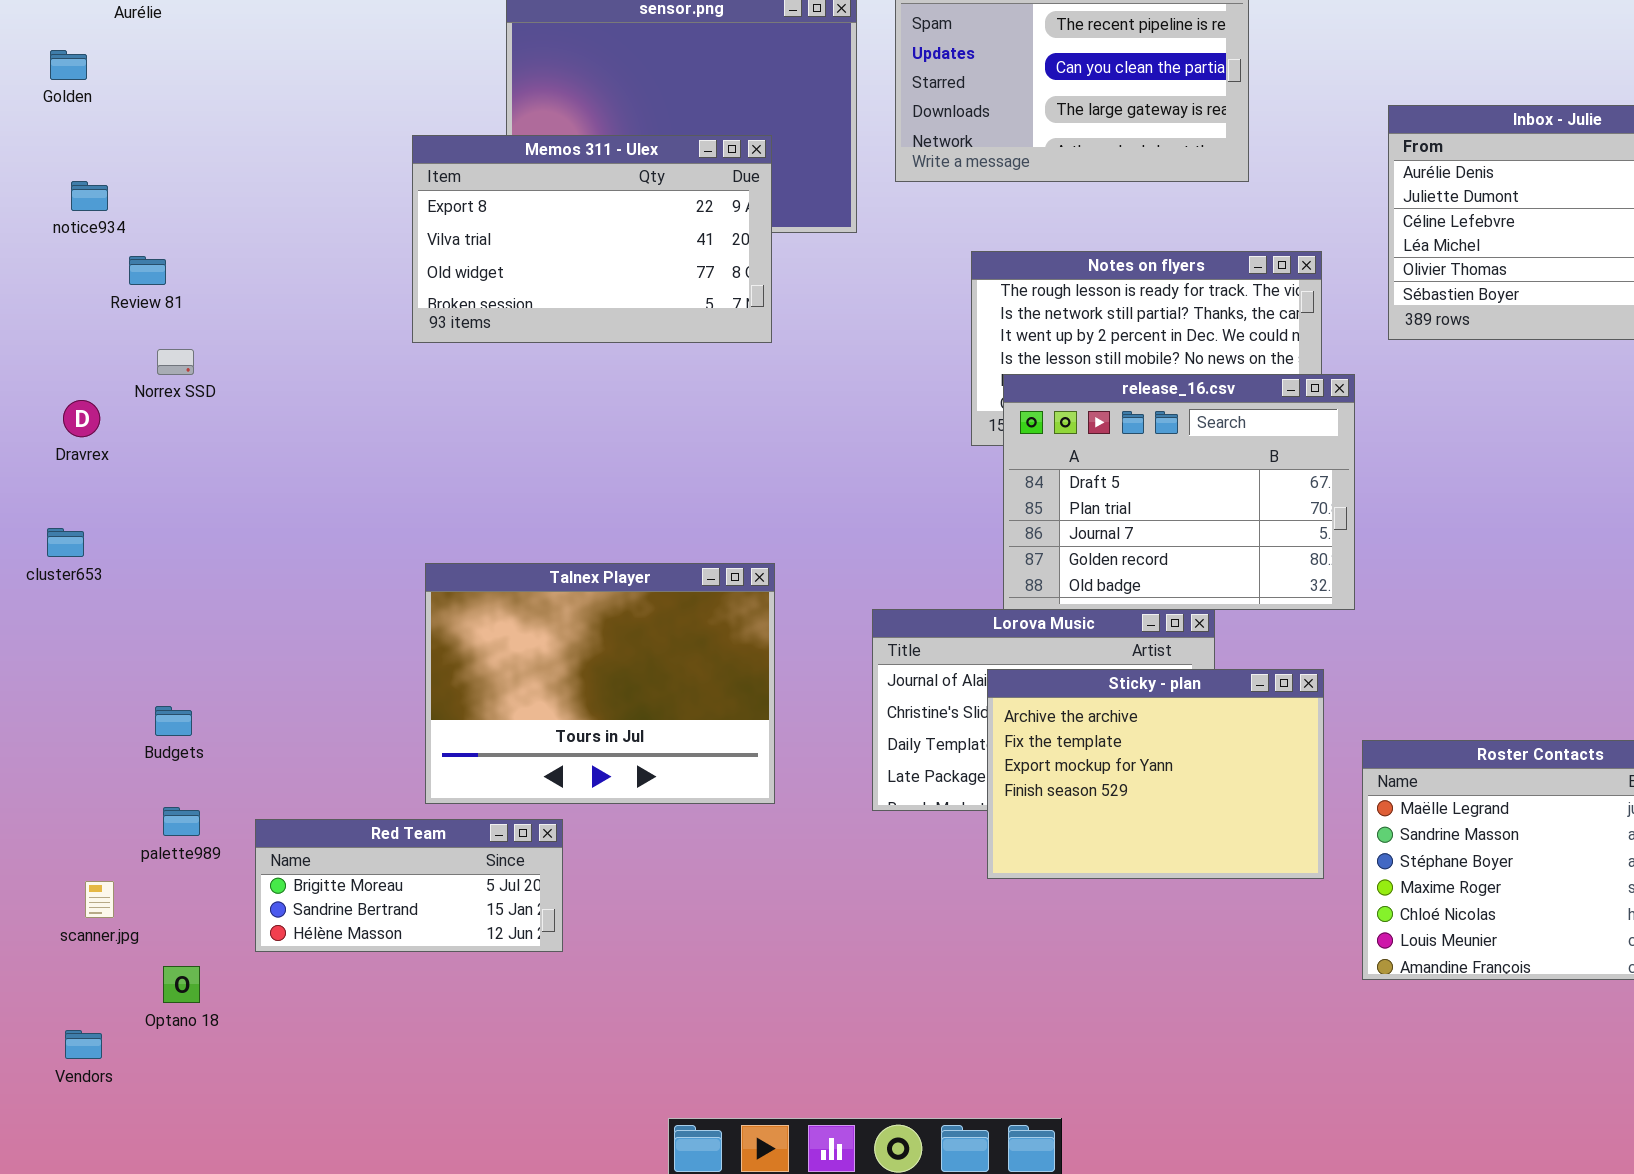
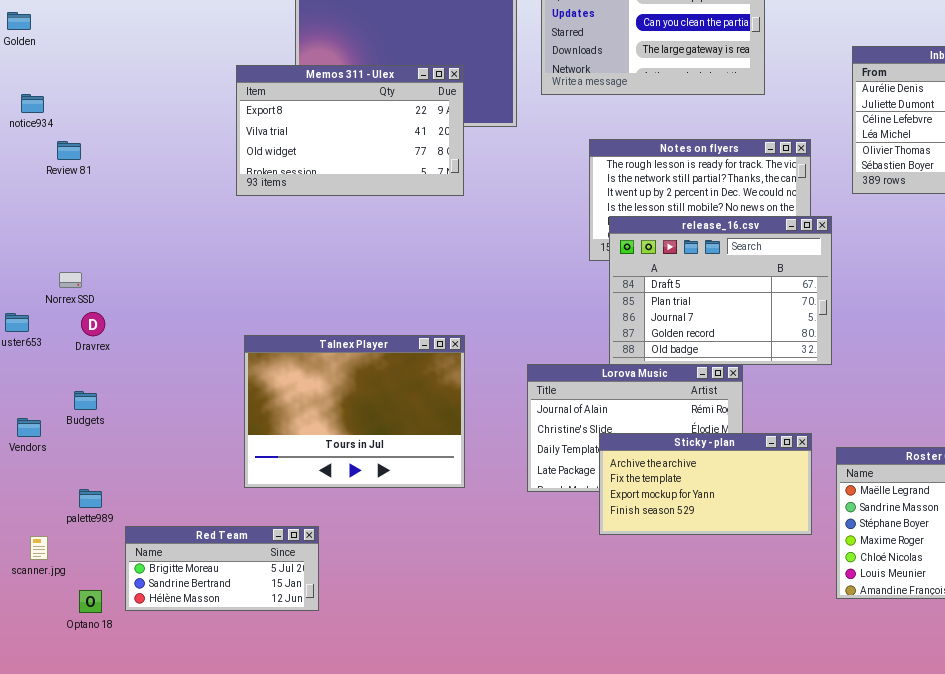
Norrex SSD: [157,349,194,375] -> [59,272,82,288], moved
Dravrex: [63,400,100,437] -> [81,312,105,336], moved
Sticky - plan: [987,669,1324,879] -> [599,433,812,535], resized
Budgets: [155,706,192,736] -> [74,391,97,410], moved
Red Team: [255,819,563,952] -> [125,526,319,611], moved
Vendors: [65,1030,102,1059] -> [17,418,41,437], moved

